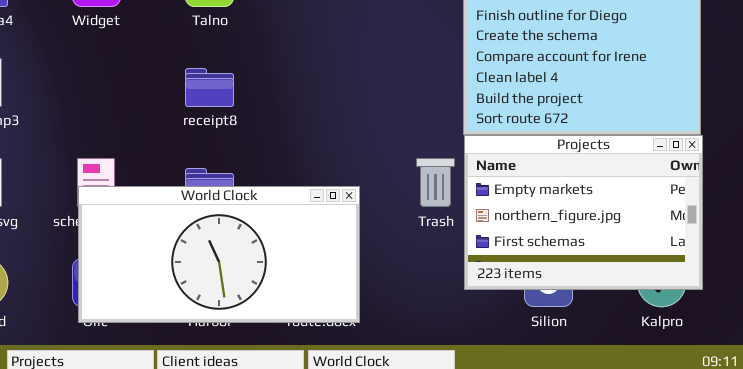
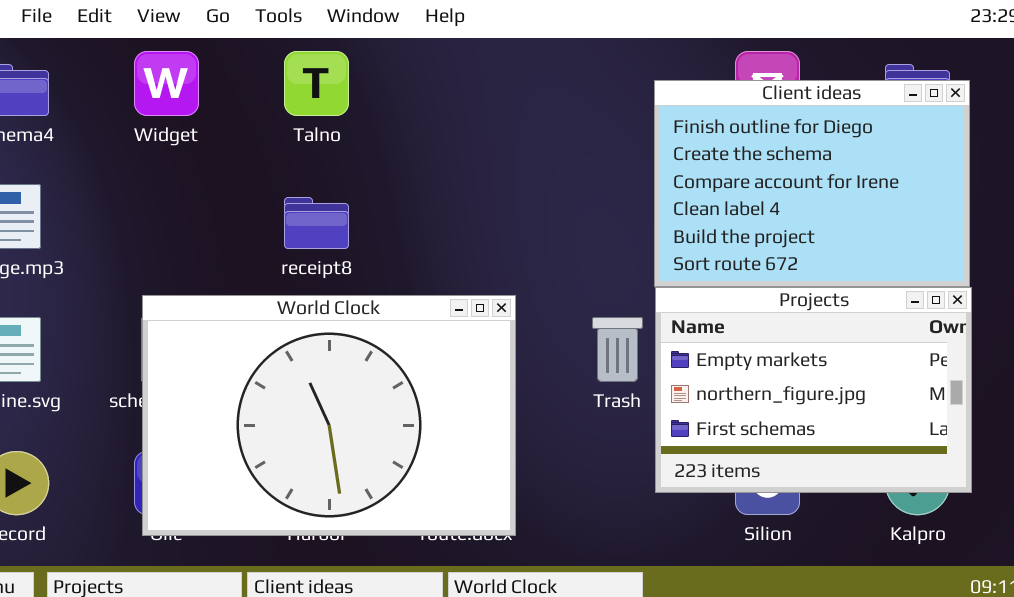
World Clock: [78,186,360,323] -> [142,295,516,536], resized

